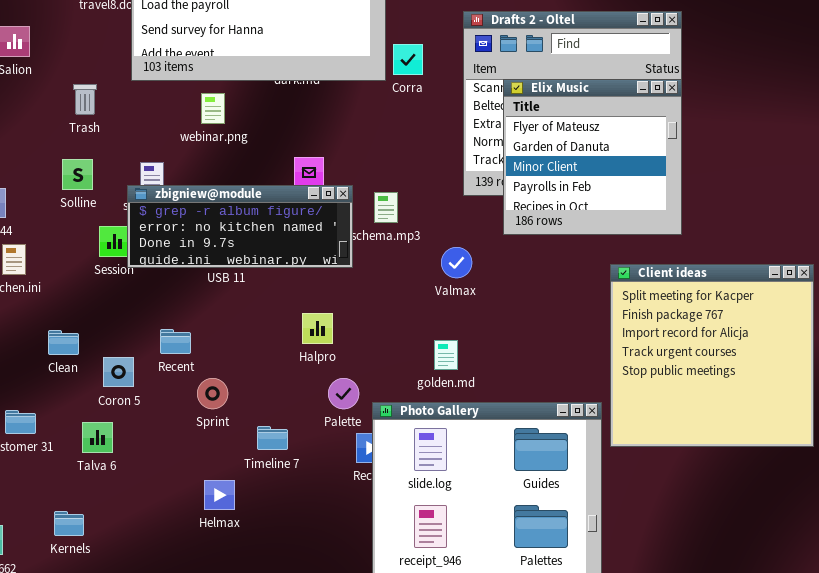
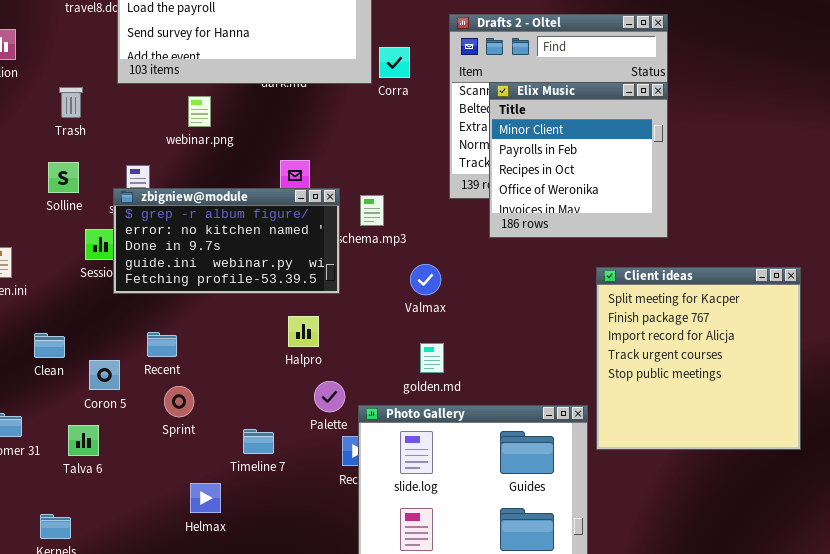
Elix Music: [503,79,682,235] -> [489,82,668,238], scrolled down 2 rows
zbigniew@module: [127,185,353,268] -> [113,188,340,294], resized
Valmax: [441,247,472,278] -> [410,264,441,295], moved
Sprint: [197,378,228,409] -> [164,386,194,417], moved

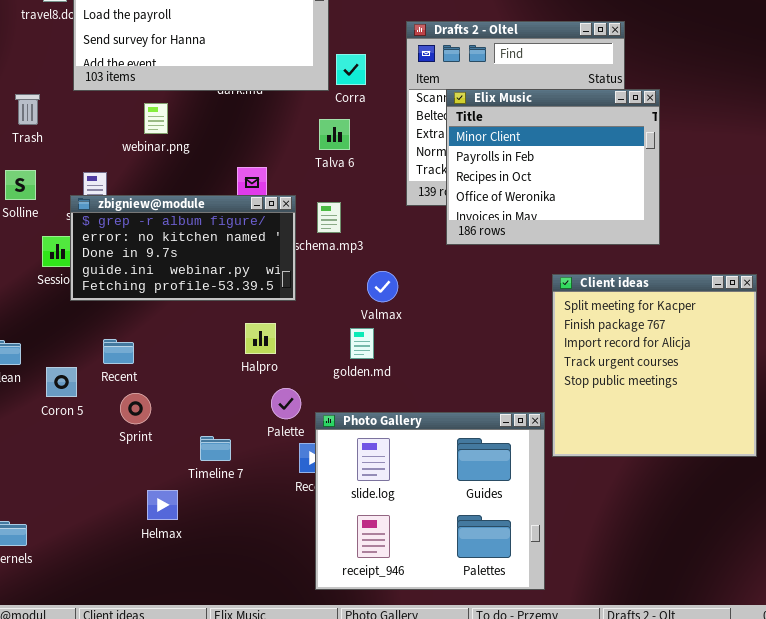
Elix Music: [489,82,668,238] -> [446,89,660,245], resized
golden.md: [420,343,444,373] -> [350,328,374,359], moved
Talva 6: [68,425,99,456] -> [319,119,350,150], moved

